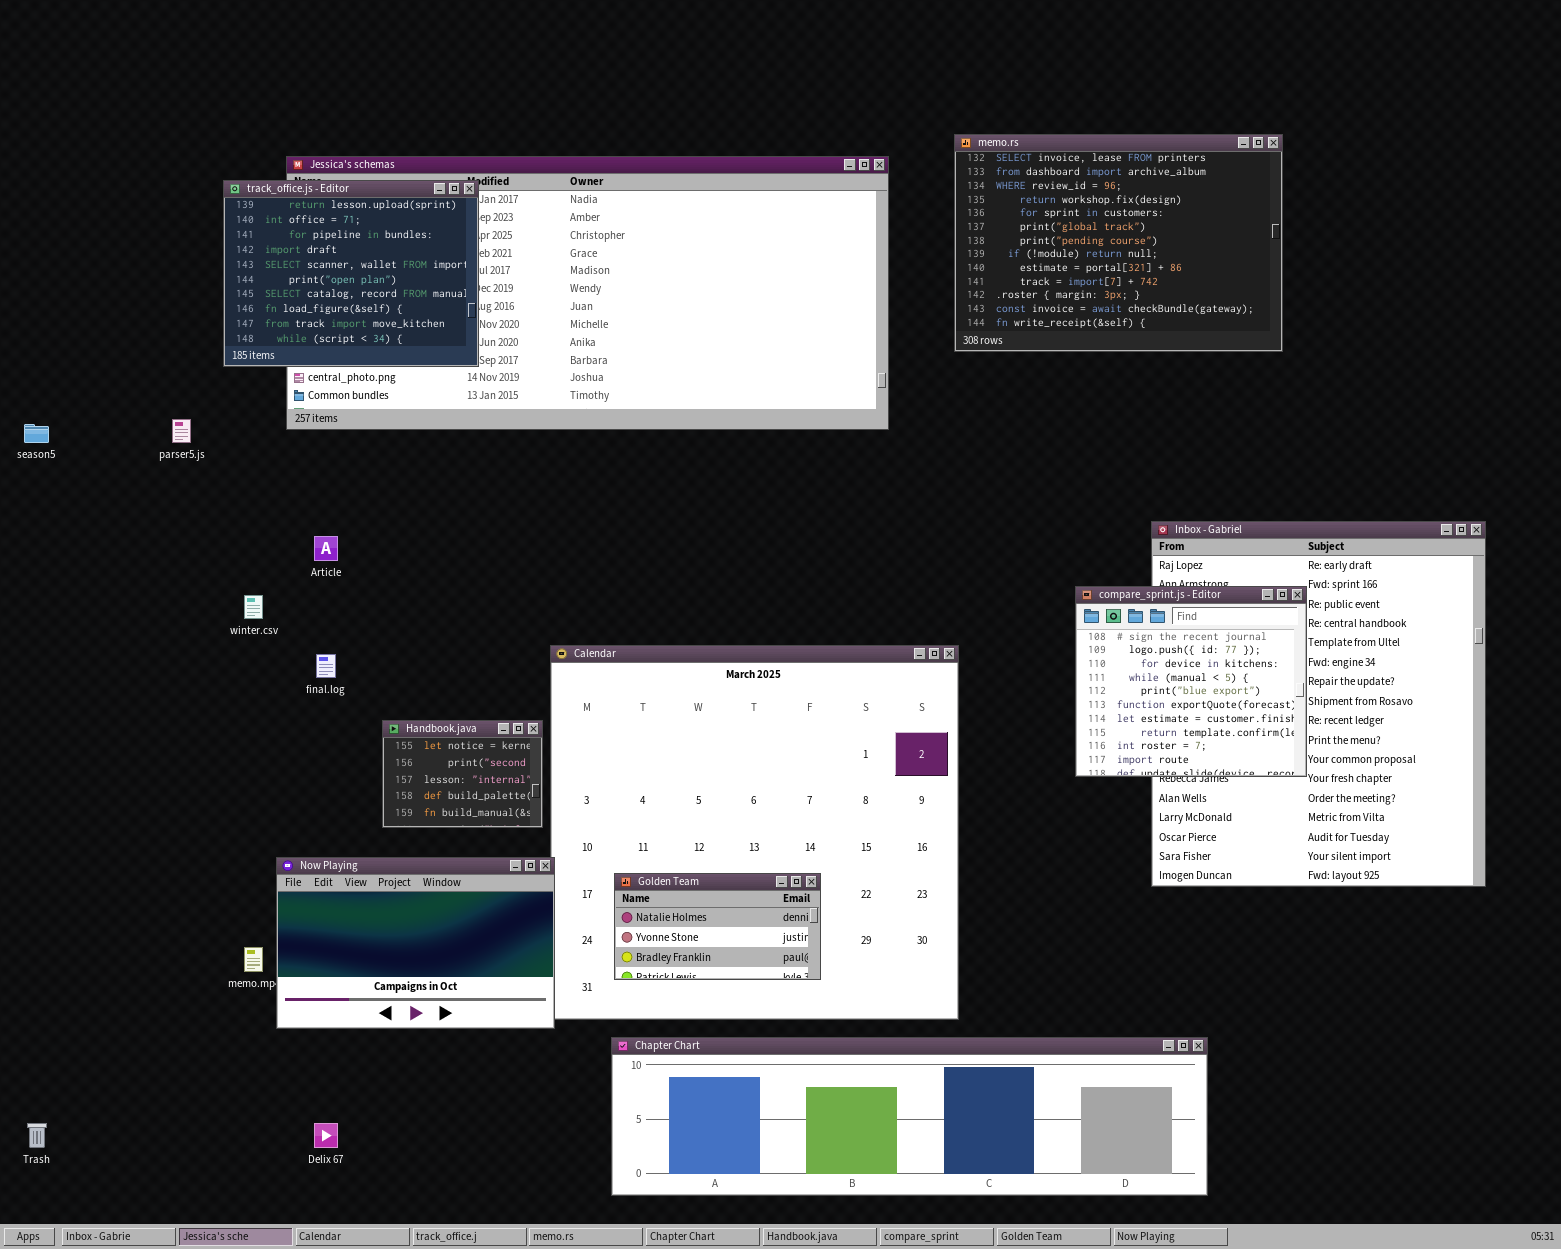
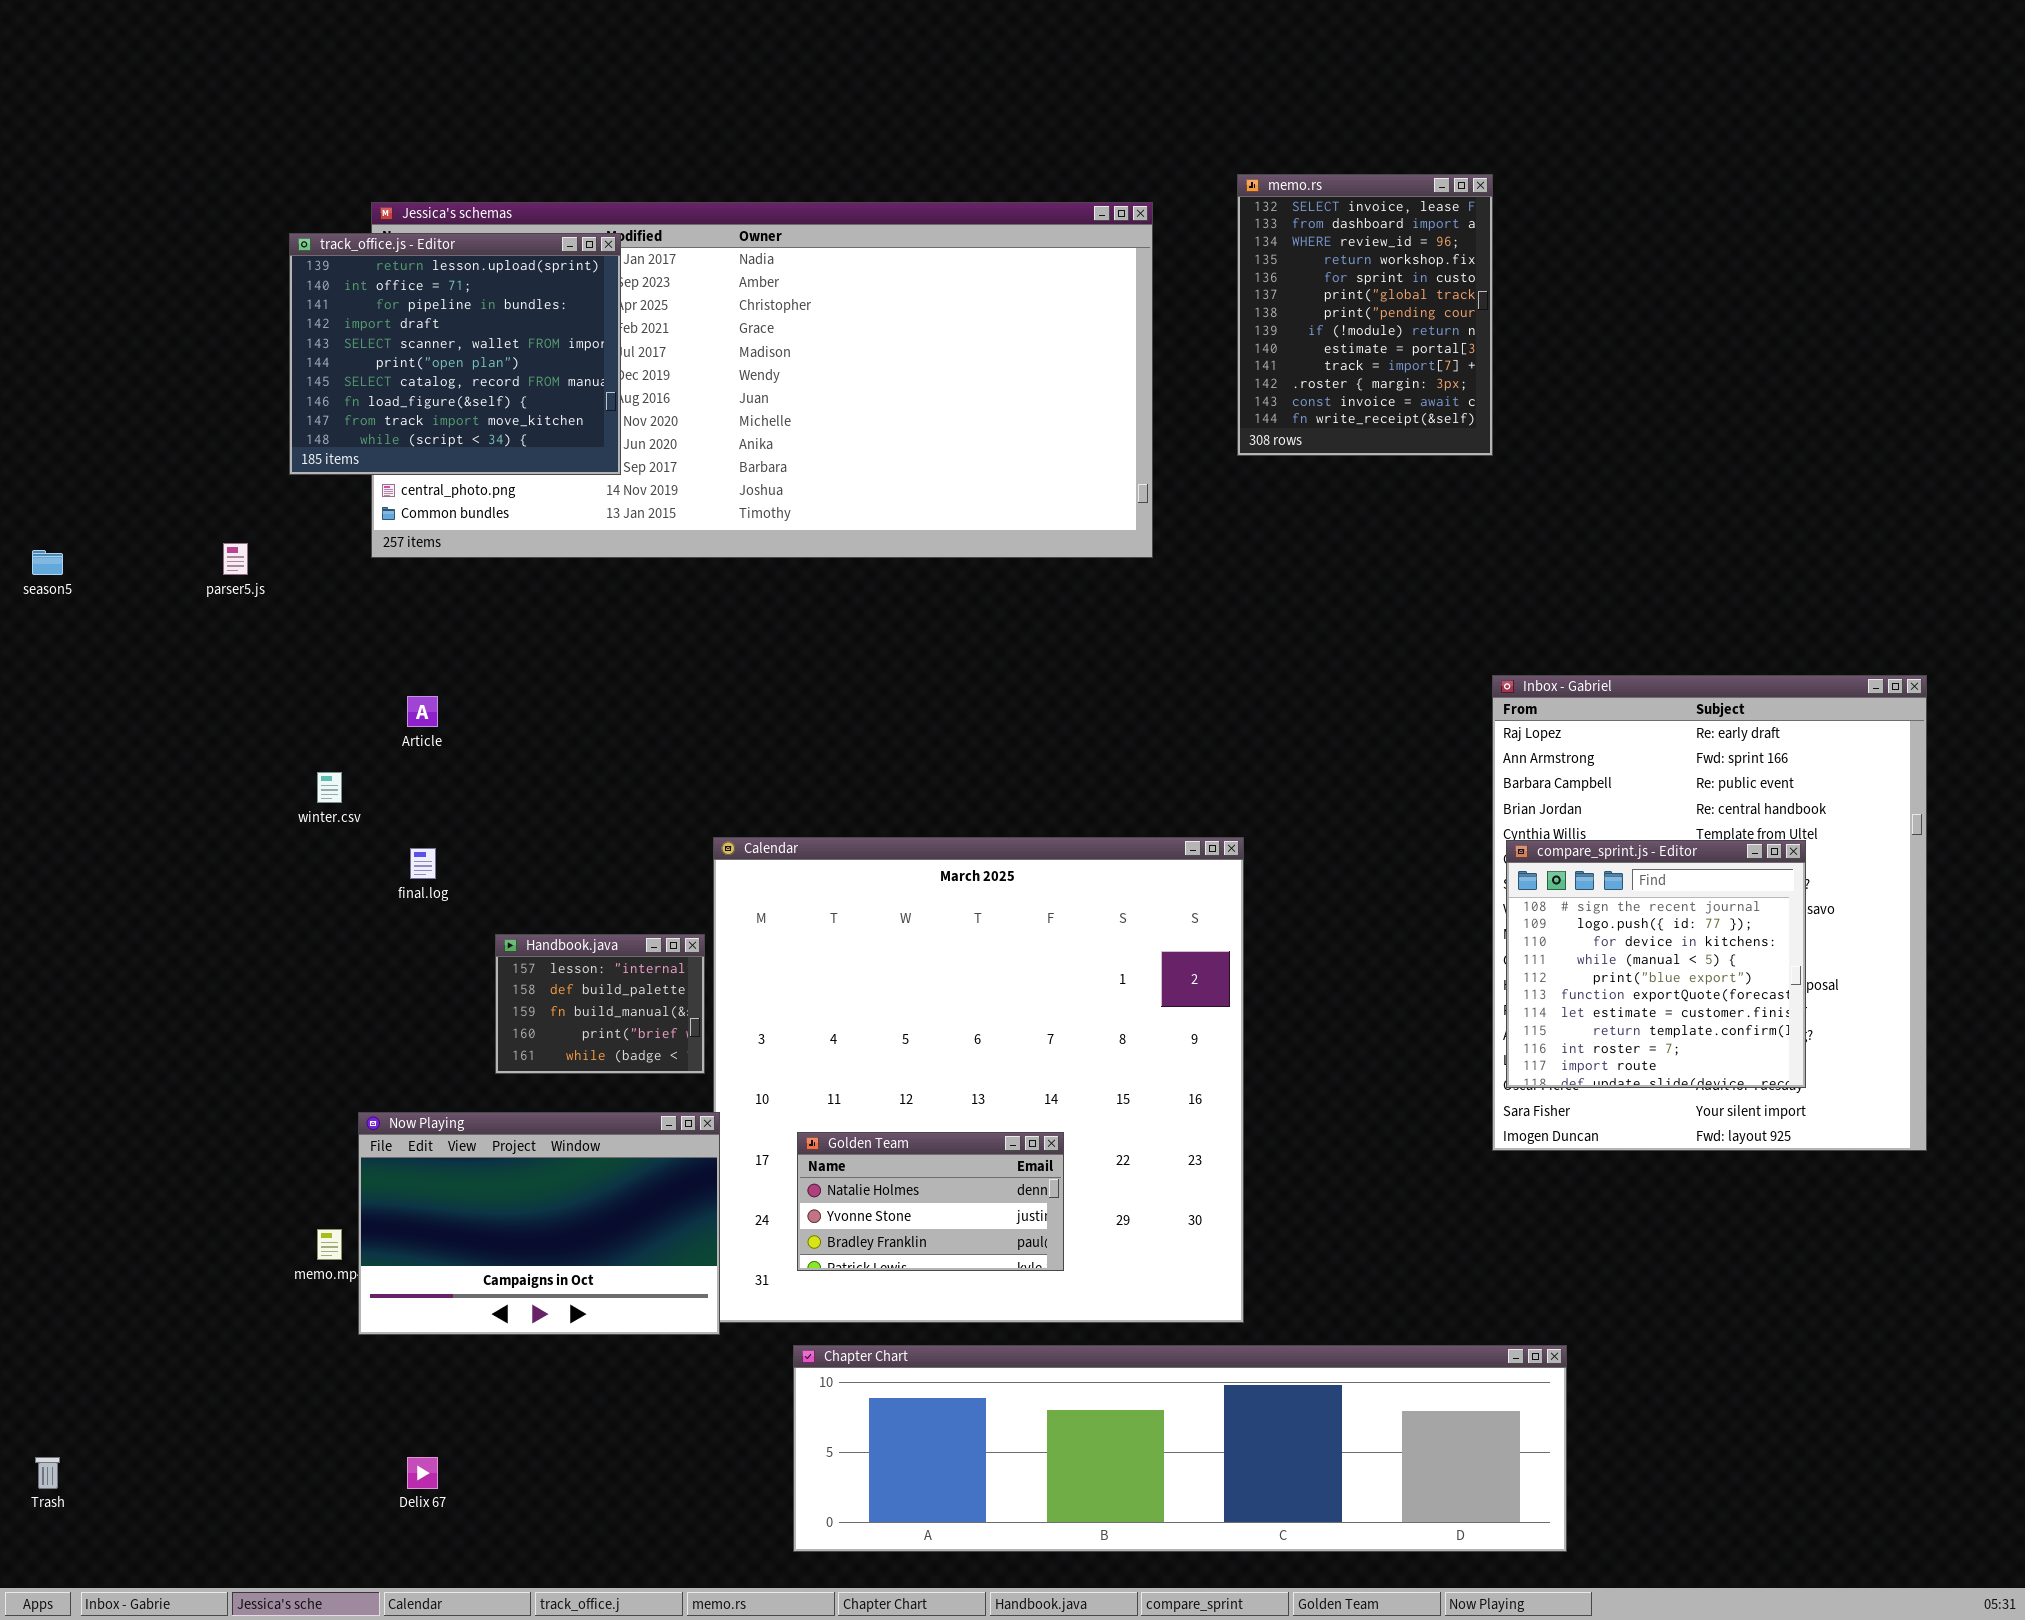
memo.rs: [954,134,1283,352] -> [1237,174,1493,456], resized
compare_sprint.js - Editor: [1075,586,1307,777] -> [1506,840,1806,1088], moved
Handbook.java: [382,720,543,828] -> [495,934,705,1074], scrolled down 2 rows

